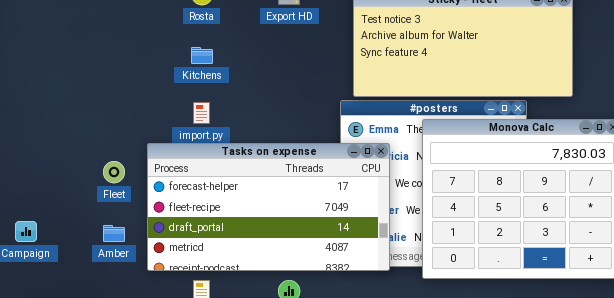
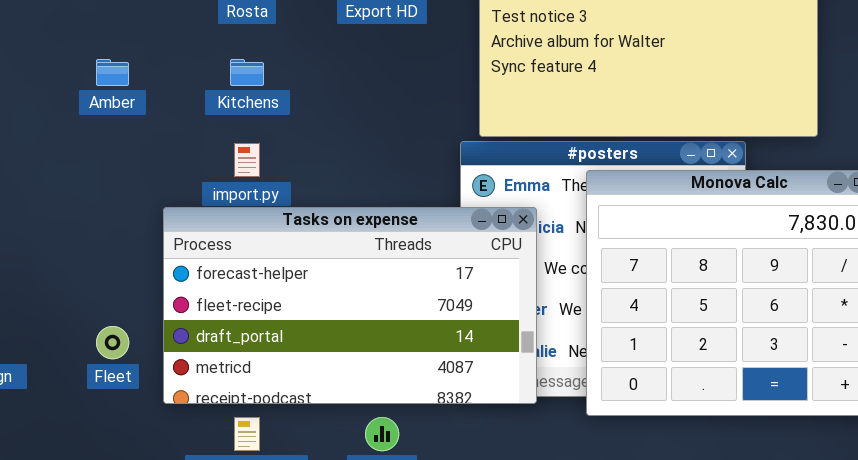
Fleet: [103,161,125,183] -> [96,326,129,359], moved
Amber: [103,225,125,242] -> [96,59,129,86], moved

